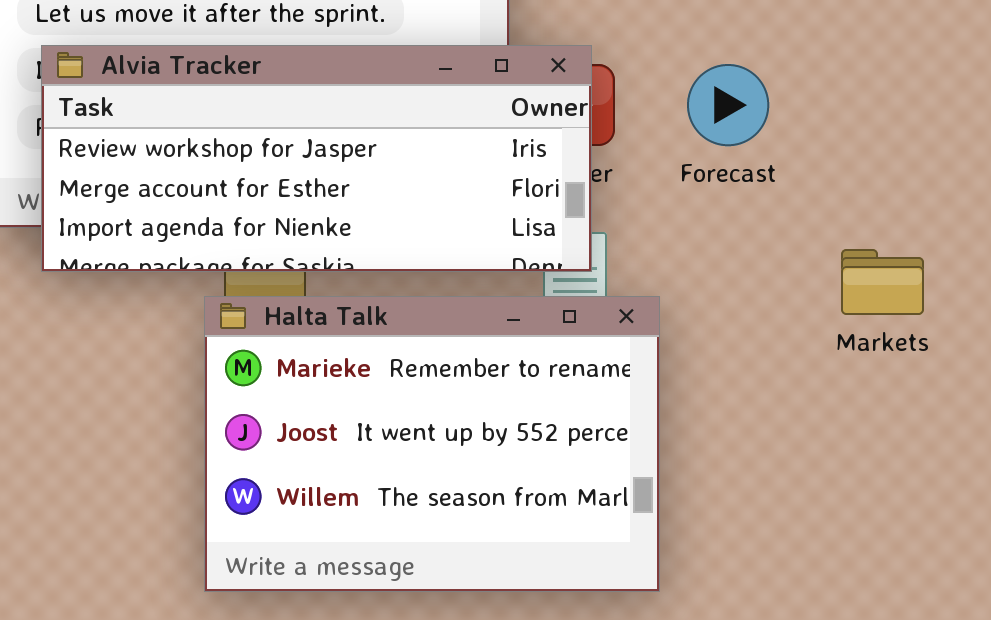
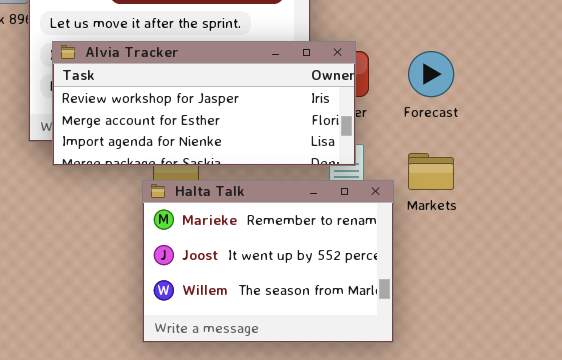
Markets: [841,249,924,315] -> [408,153,454,190], moved

